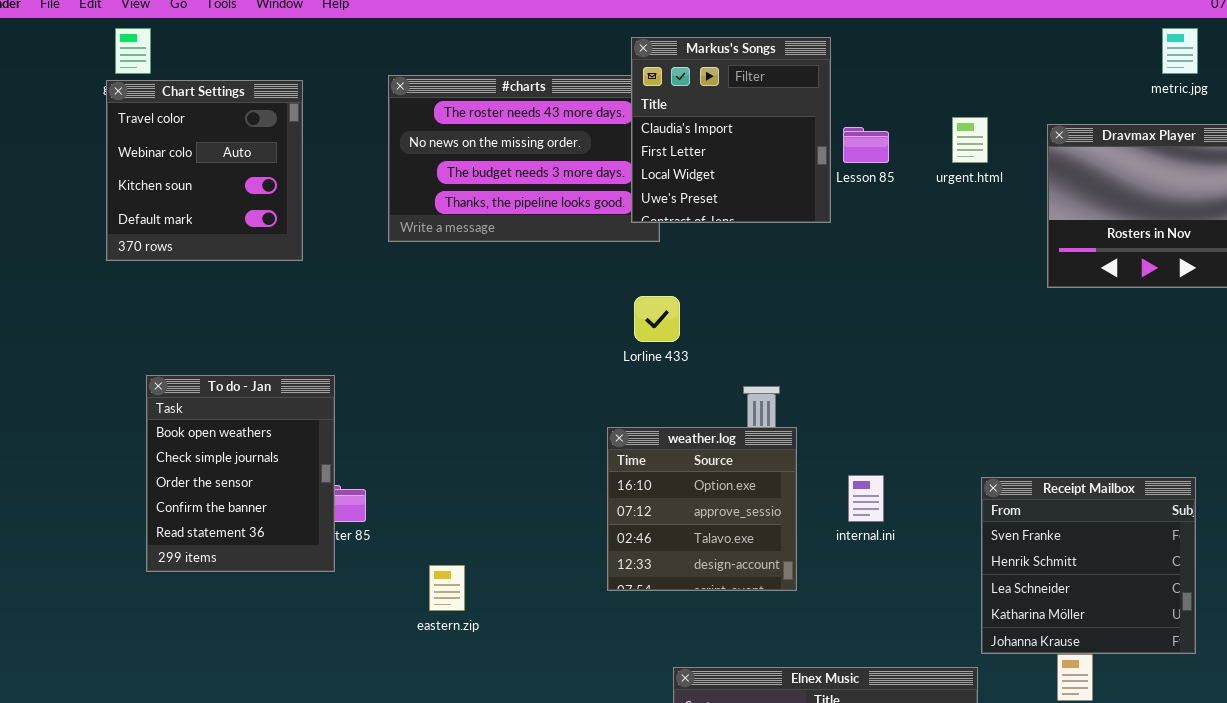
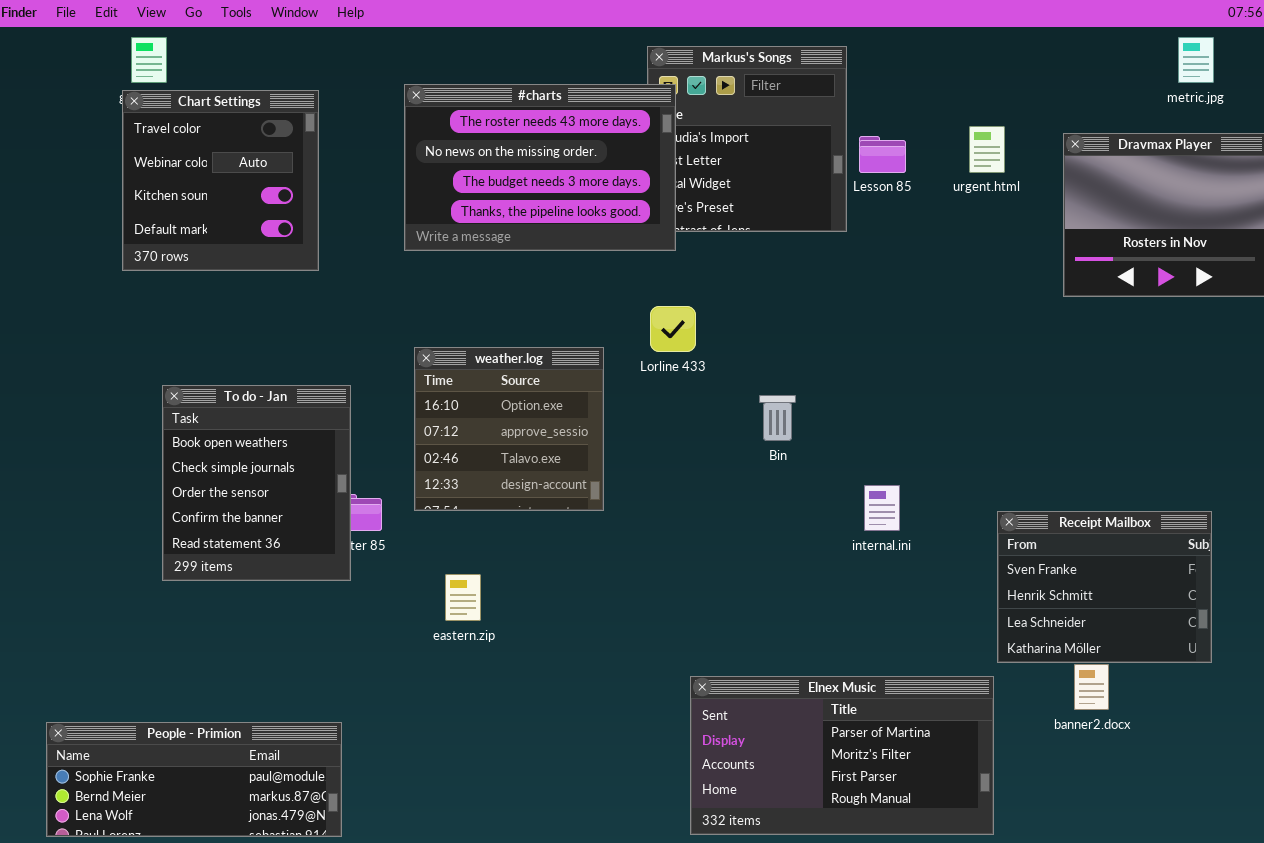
#charts: [388,75,660,242] -> [404,84,676,251], raised
weather.log: [607,427,797,591] -> [414,347,604,511], moved
Receipt Mailbox: [981,477,1196,654] -> [997,511,1212,663], resized

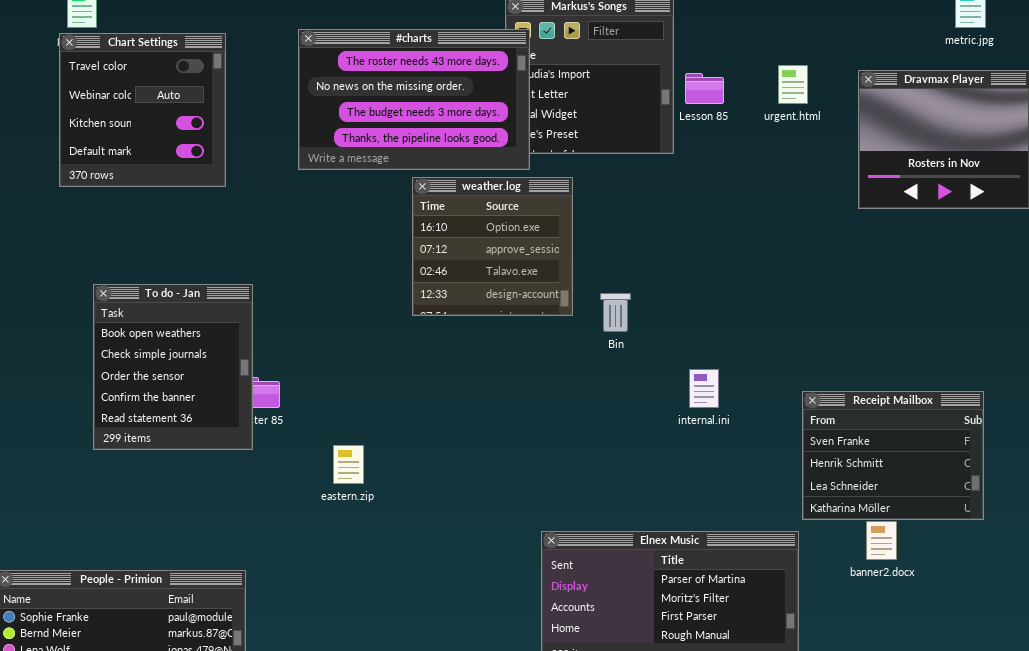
weather.log: [414,347,604,511] -> [412,177,573,316], moved

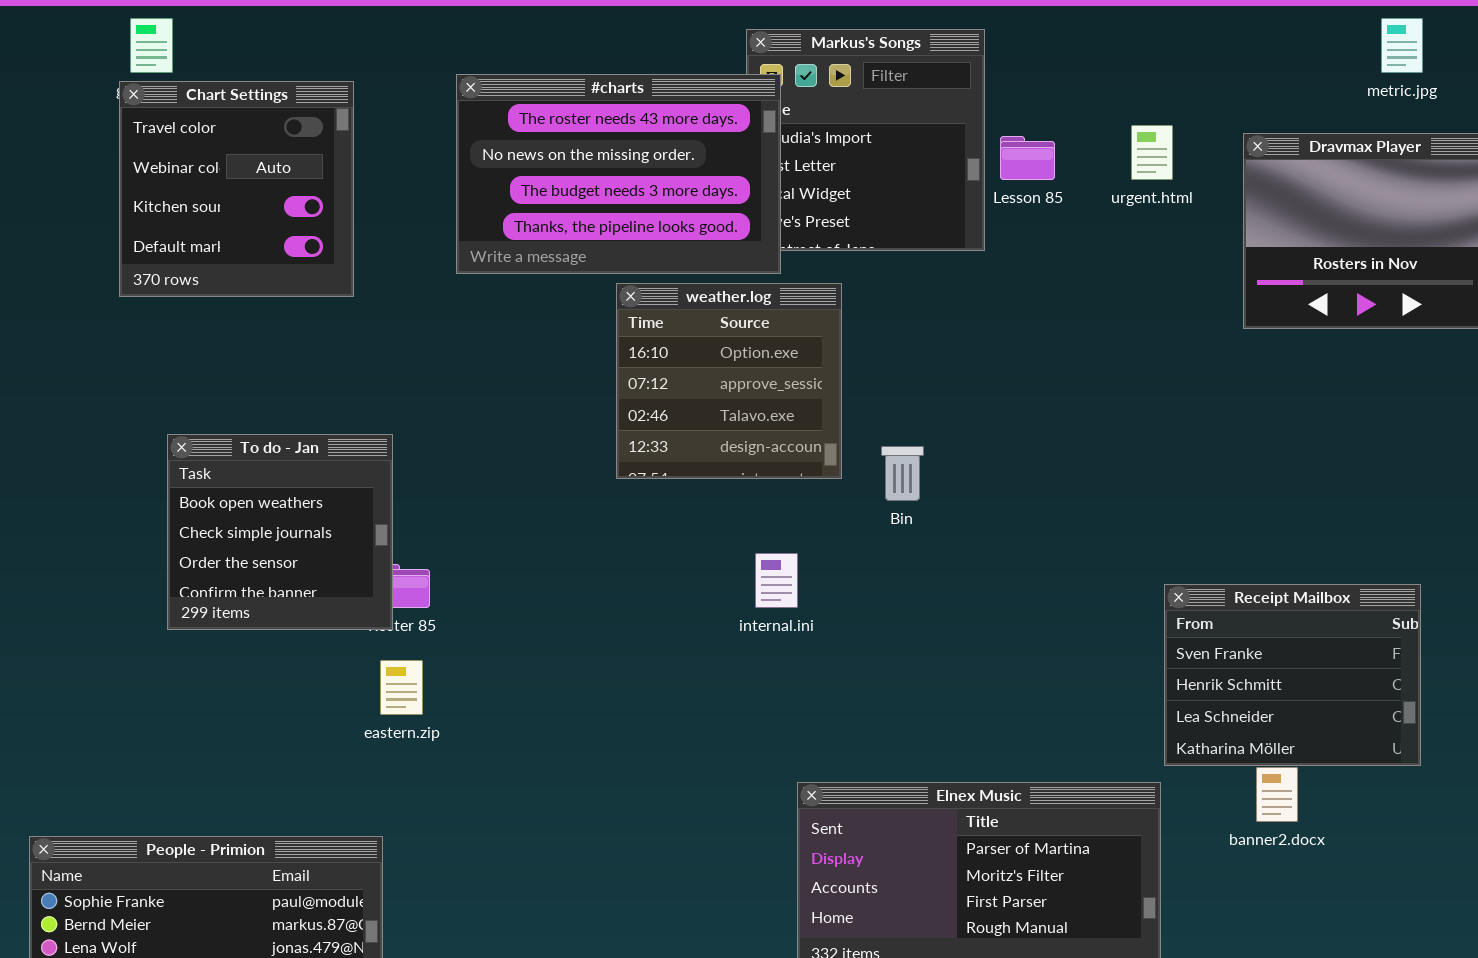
To do - Jan: [93,284,253,450] -> [167,434,393,630], resized
internal.ini: [689,369,719,408] -> [755,553,798,608], moved
eastern.zip: [333,445,364,484] -> [380,660,423,715], moved

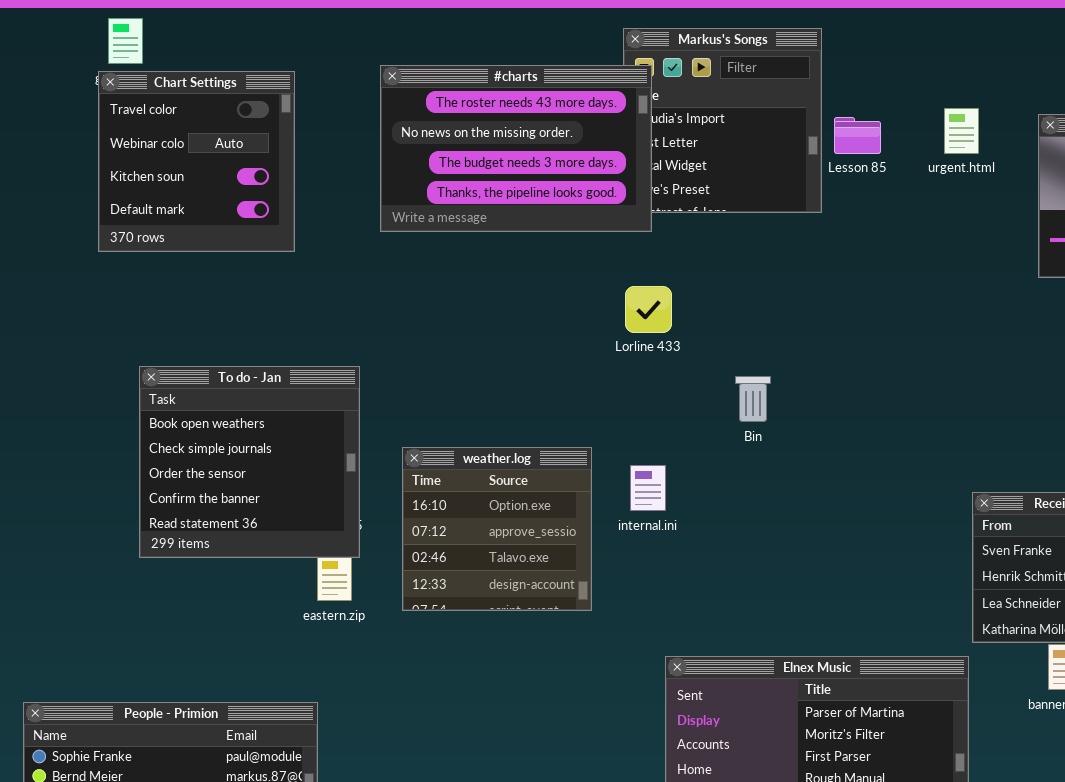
weather.log: [616,283,842,479] -> [402,447,592,611], moved
To do - Jan: [167,434,393,630] -> [139,366,360,558], resized

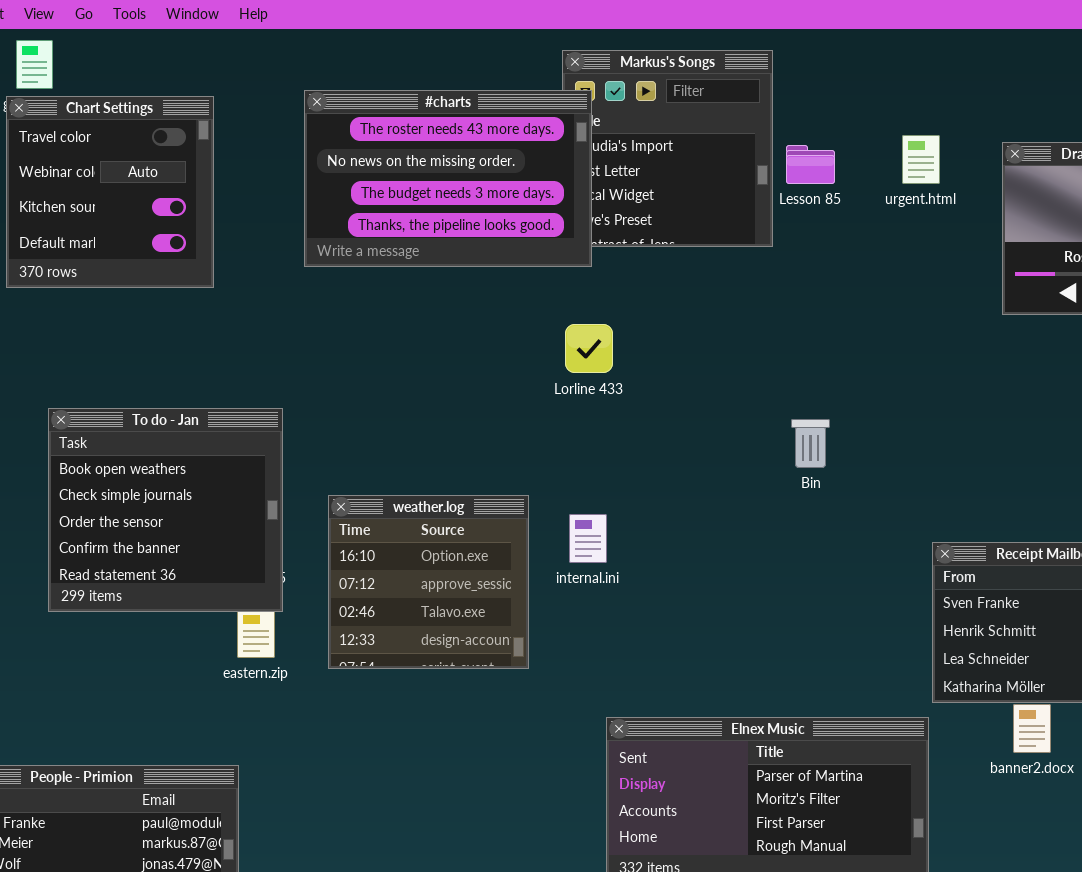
Bin: [735,376,771,422] -> [791,419,830,468], moved

